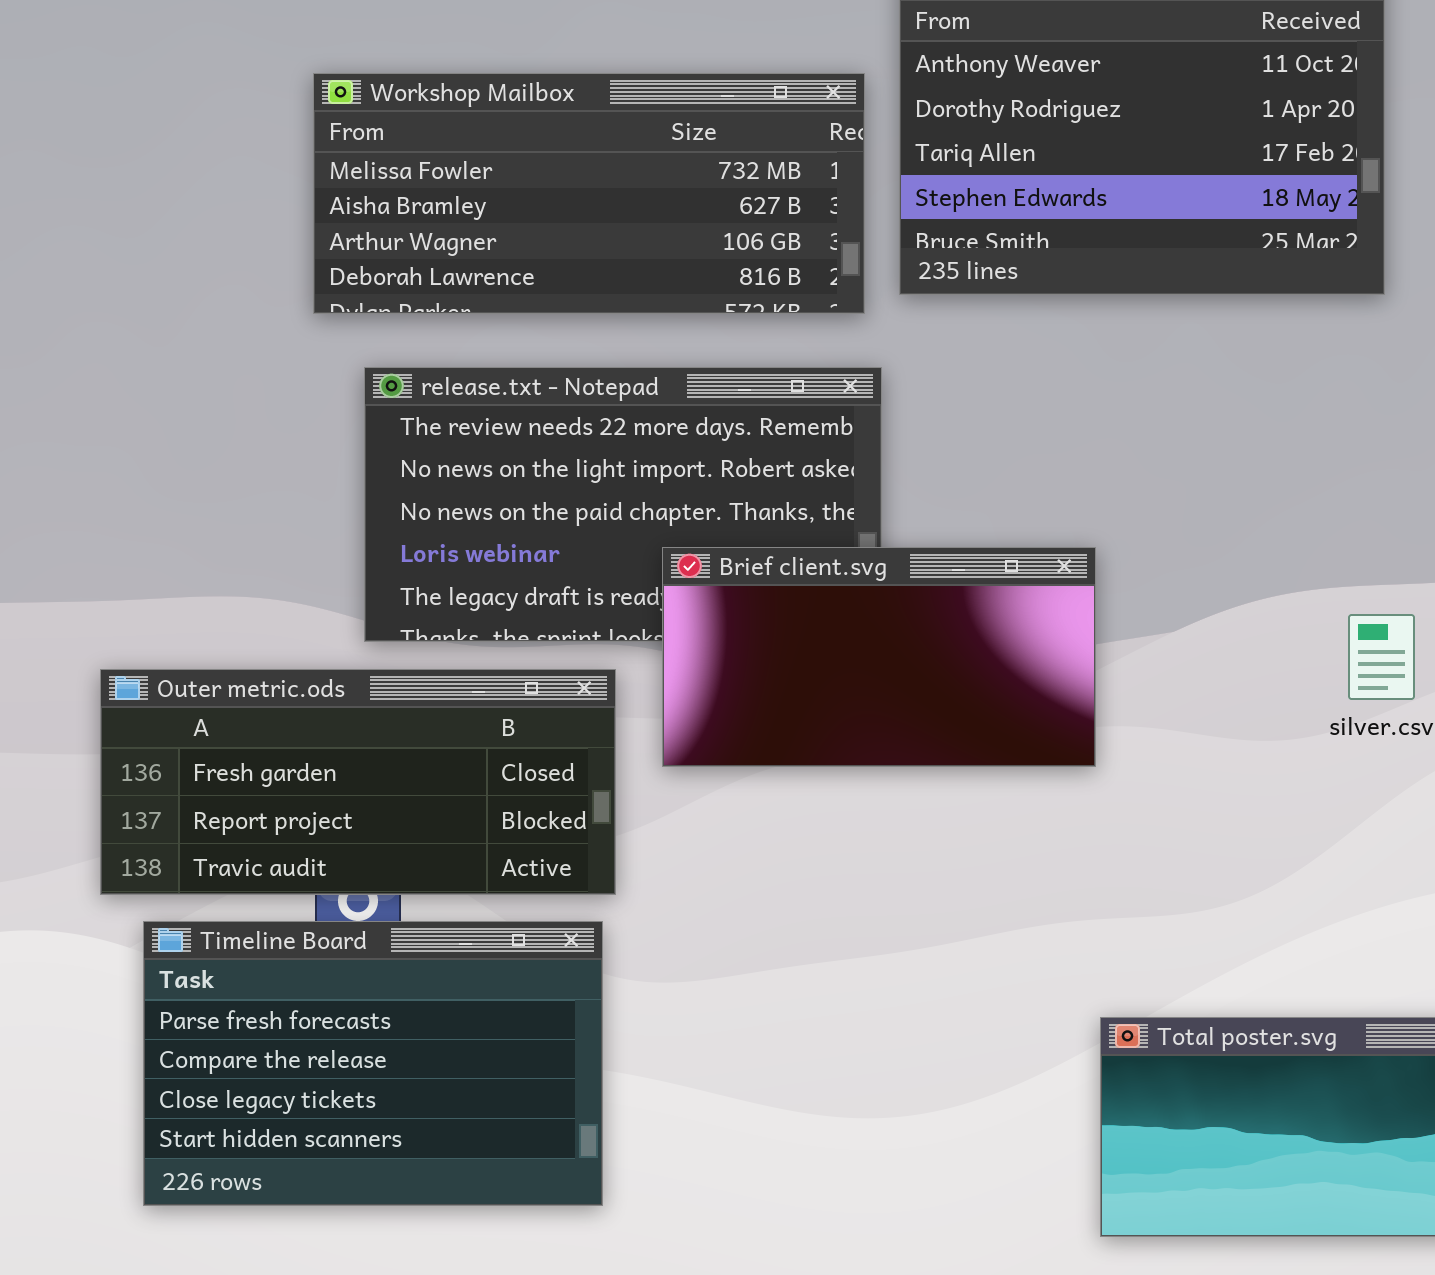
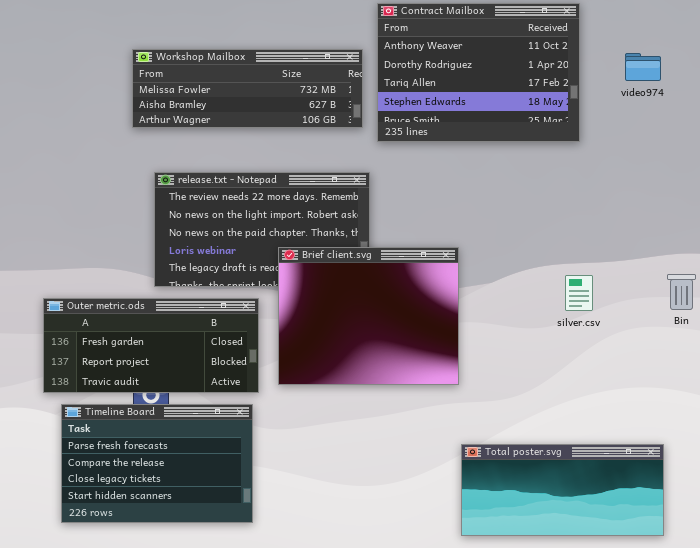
Workshop Mailbox: [313,73,865,314] -> [132,49,363,128], resized
Brief client.svg: [662,547,1096,767] -> [278,247,459,385], resized

